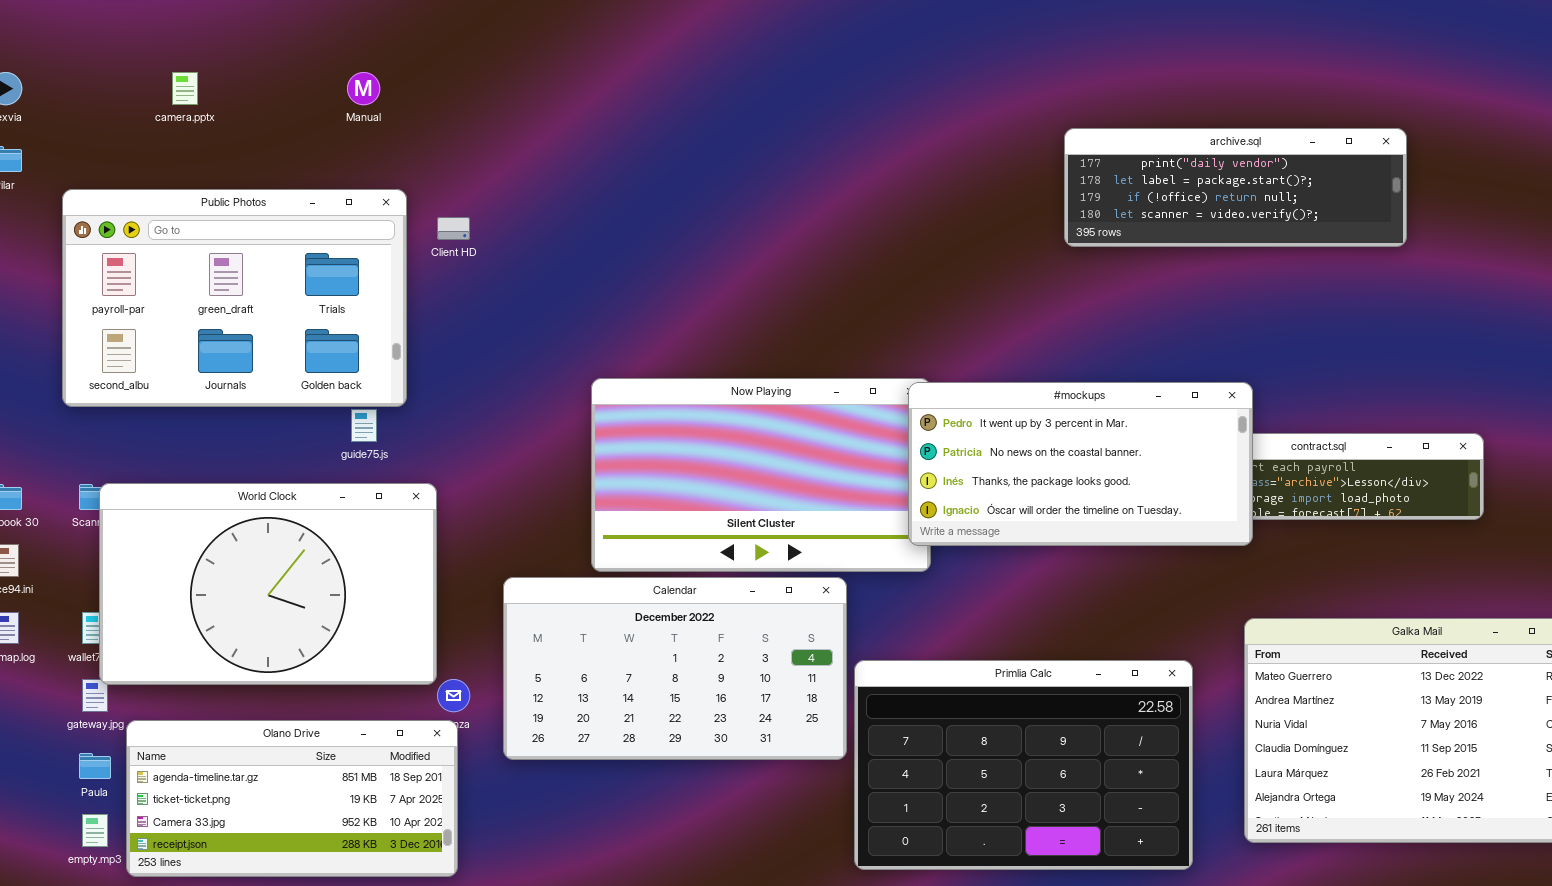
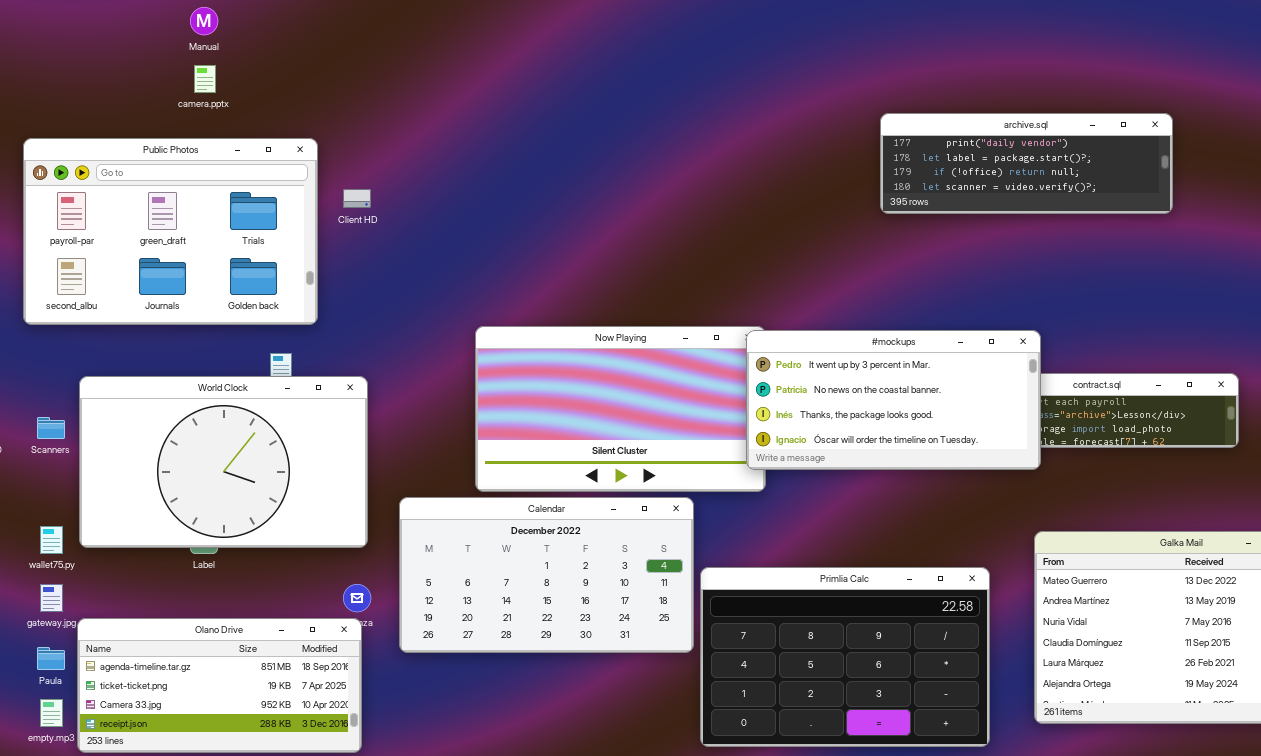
camera.pptx: [172,72,198,105] -> [194,65,216,93], moved
Manual: [347,72,380,105] -> [190,7,218,35], moved
Public Photos: [62,189,407,407] -> [23,138,318,325], moved
World Clock: [99,483,437,685] -> [79,376,368,548], moved

